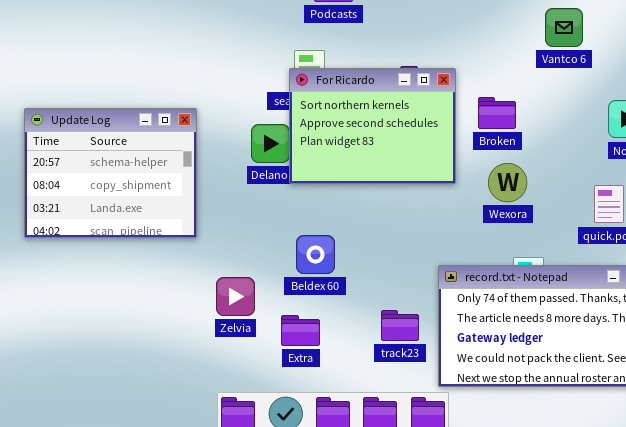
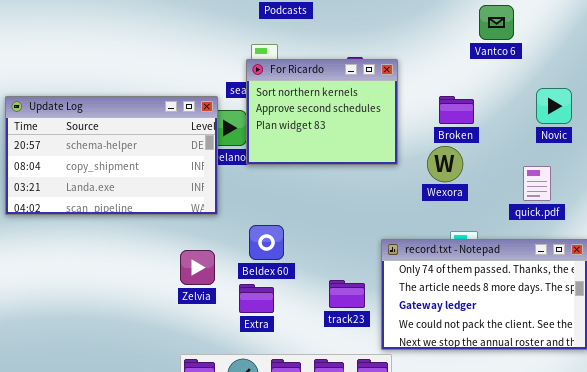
Broken: [478,97,516,129] -> [439,96,474,124], moved
Update Log: [24,108,197,238] -> [5,96,218,215], resized
Beldex 60: [296,235,335,274] -> [249,225,284,260], moved

